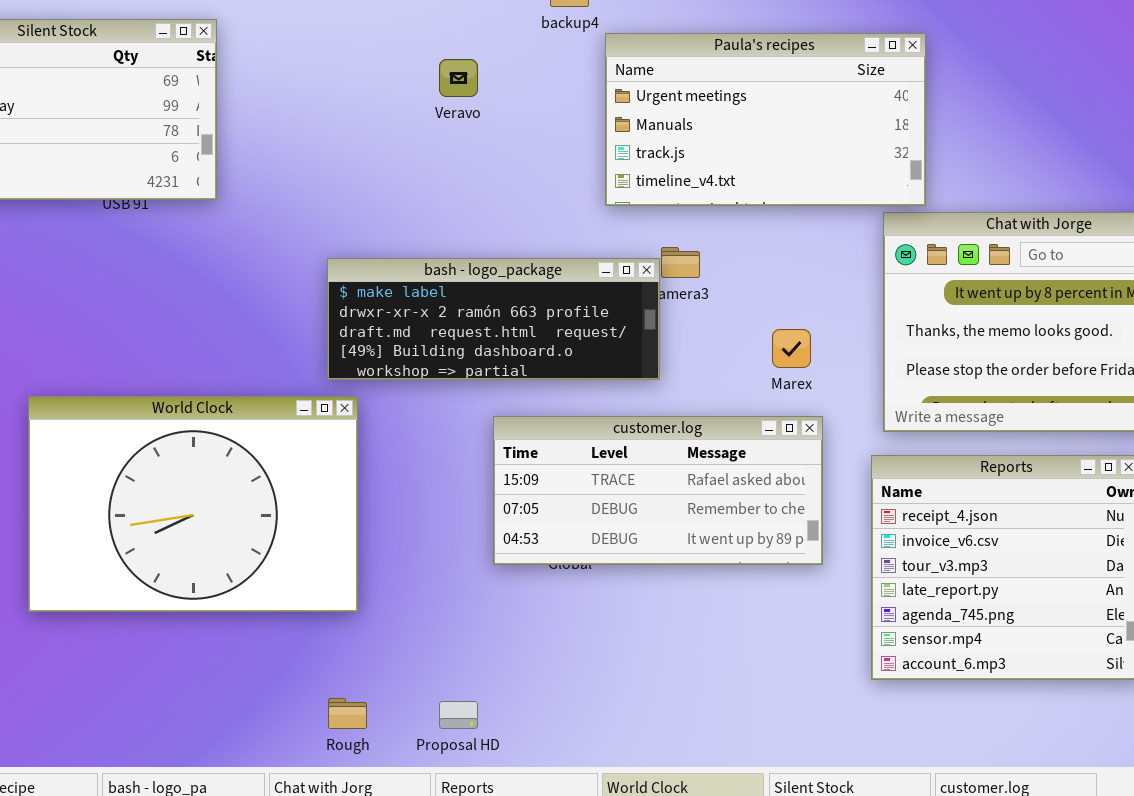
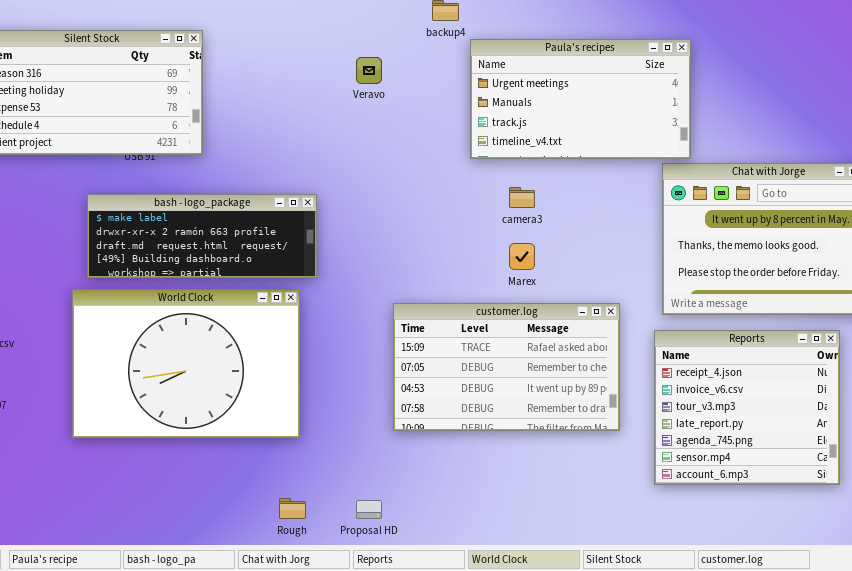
bash - logo_package: [327,258,660,380] -> [87,194,317,278], moved
Marex: [772,329,811,368] -> [509,243,535,270], moved
customer.log: [493,416,823,565] -> [393,303,620,431], resized

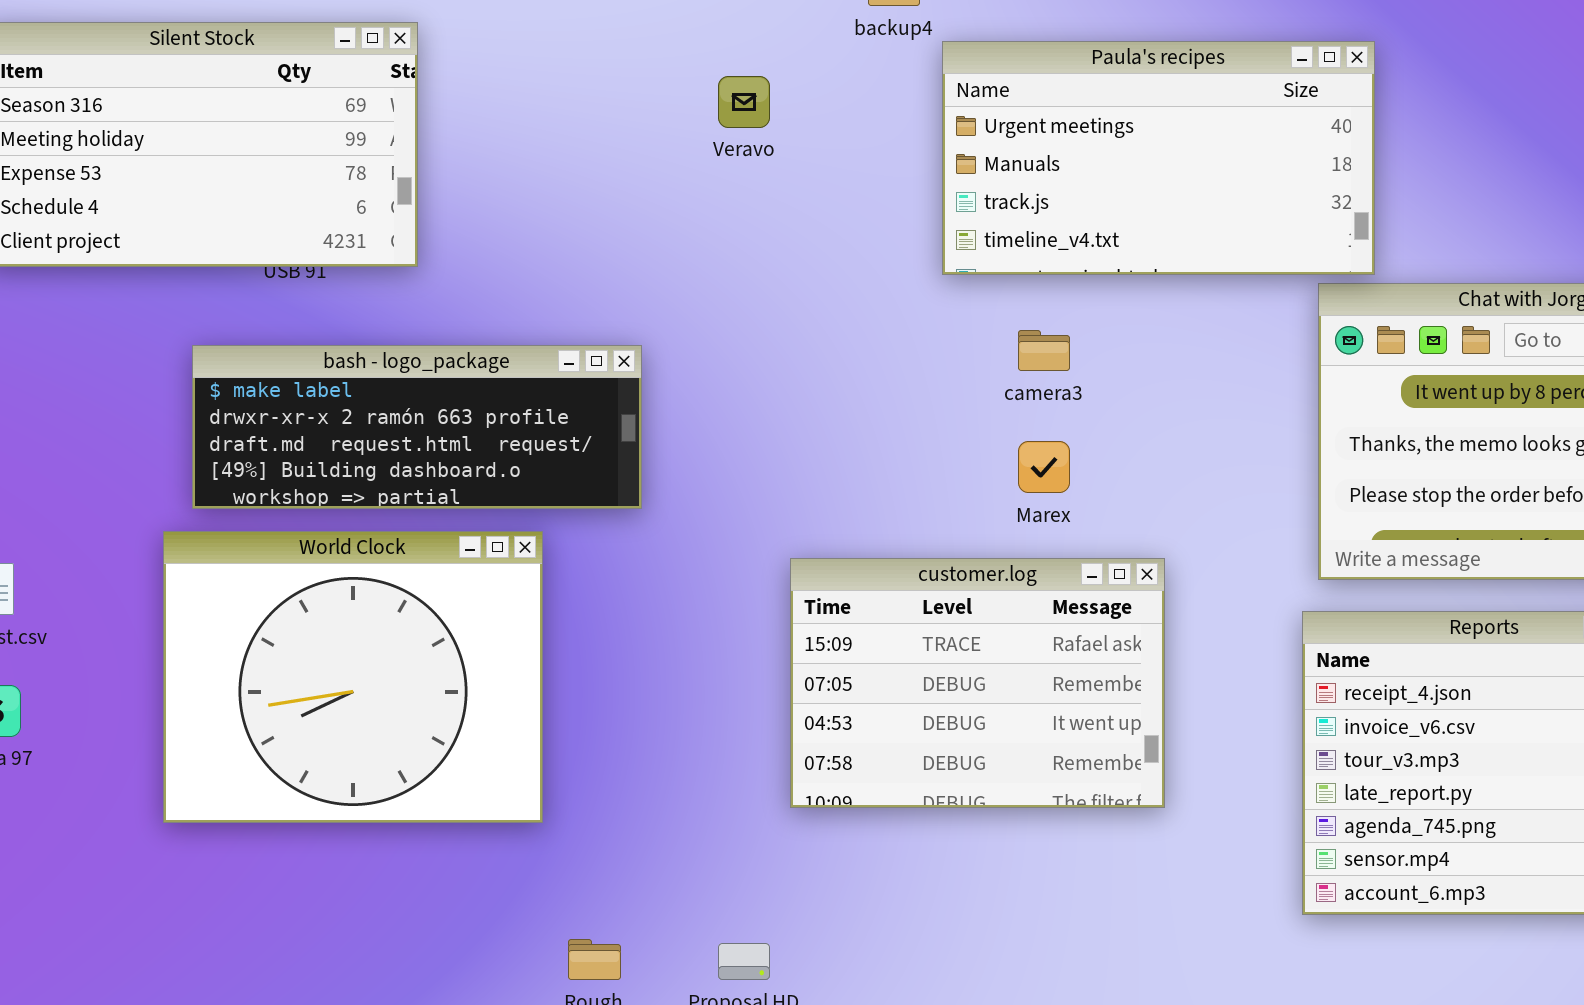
World Clock: [72,289,300,438] -> [163,531,543,823], resized
customer.log: [393,303,620,431] -> [790,558,1165,808], resized

